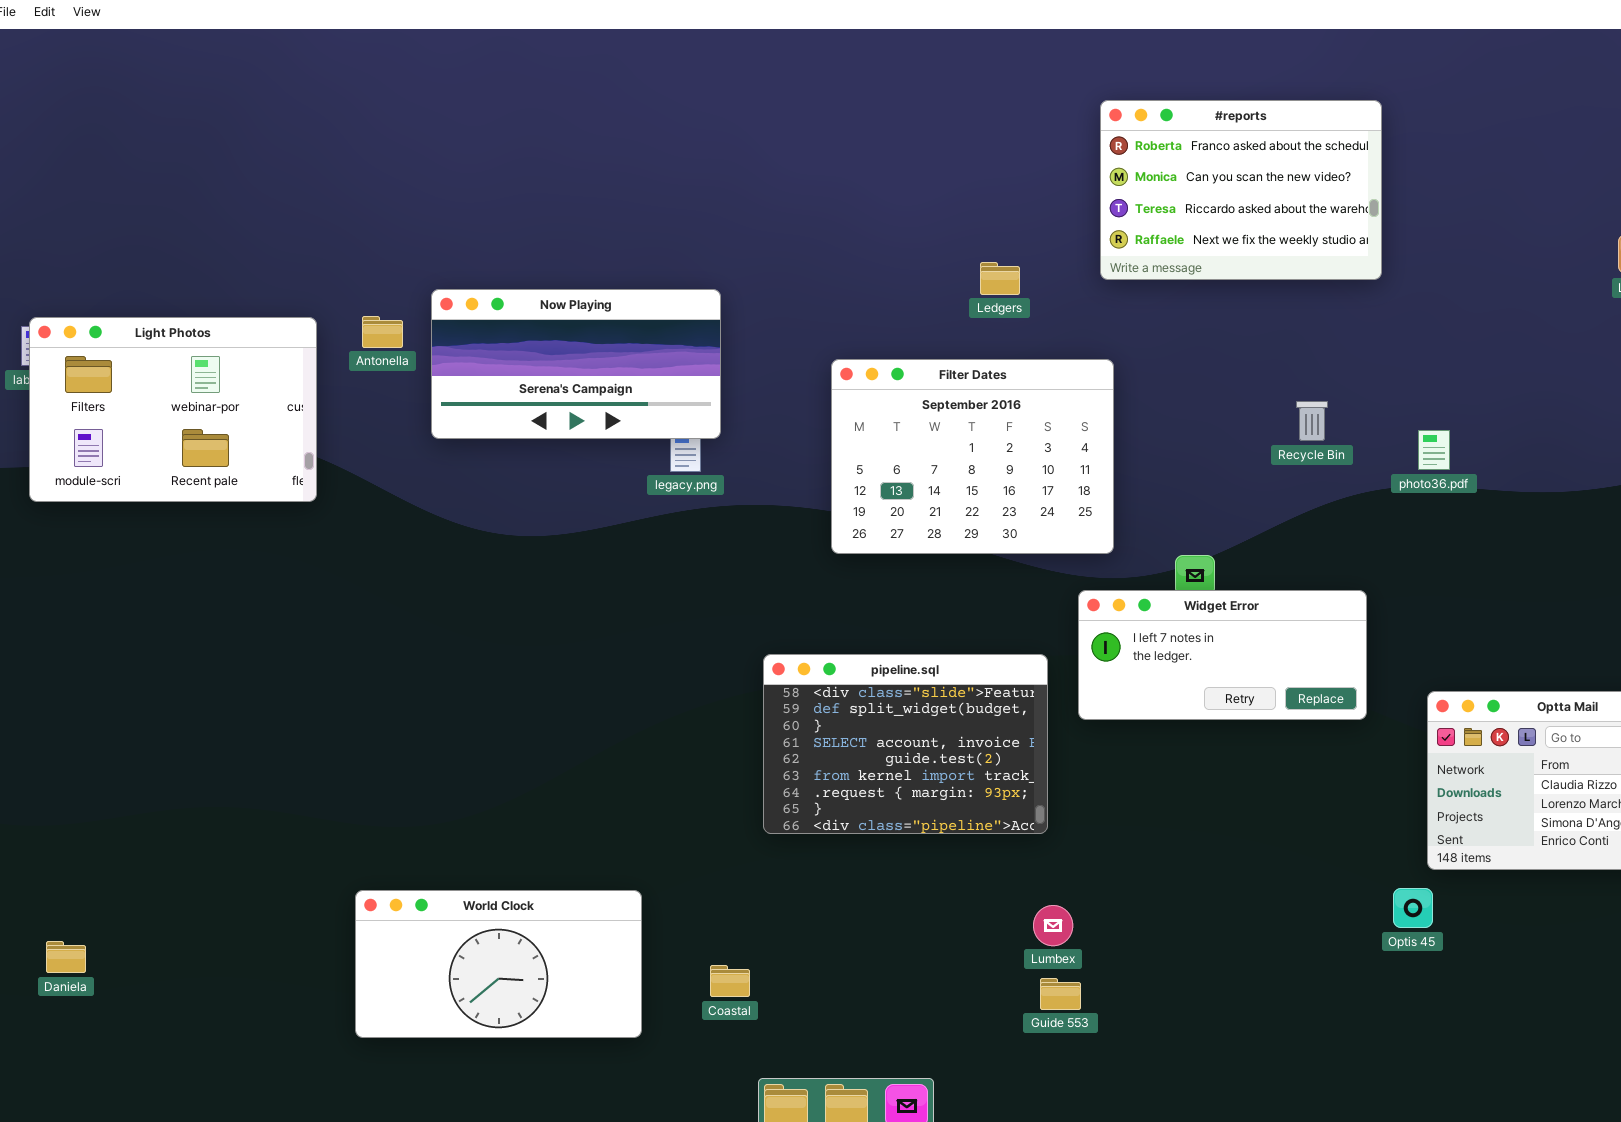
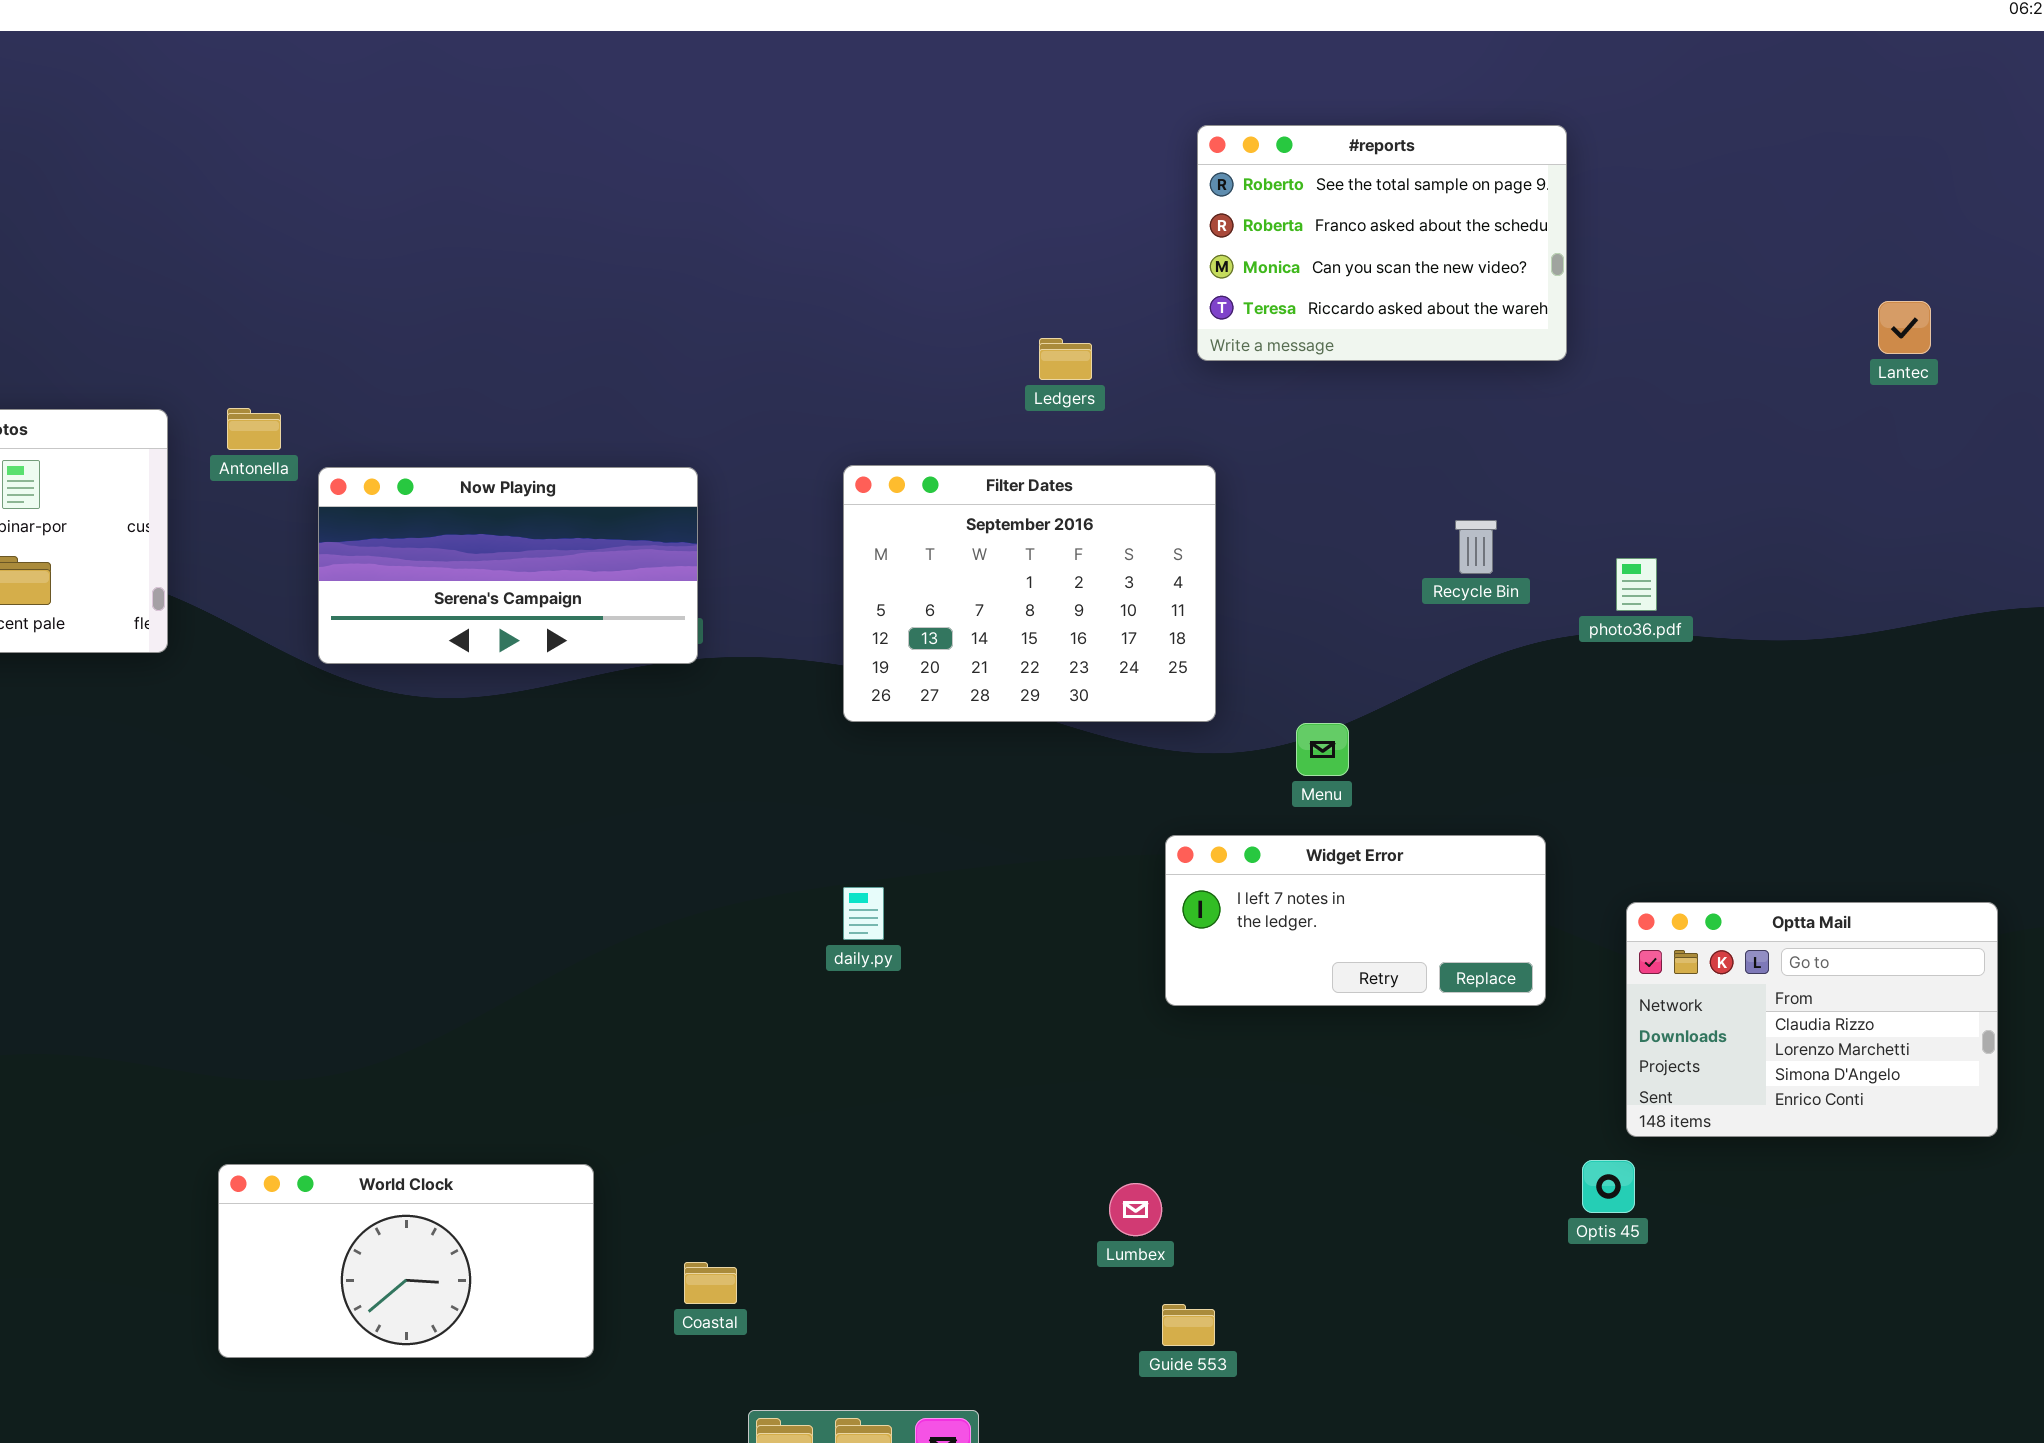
#reports: [1100,100,1382,280] -> [1197,125,1567,361], scrolled up 1 row
Now Playing: [431,289,721,439] -> [318,467,698,664], moved
Widget Error: [1078,590,1367,720] -> [1165,835,1546,1006], moved
pipeline.sql: [763,654,1048,834] -> none, closed
Guide 553: [1040,978,1081,1010] -> [1162,1304,1215,1346], moved

